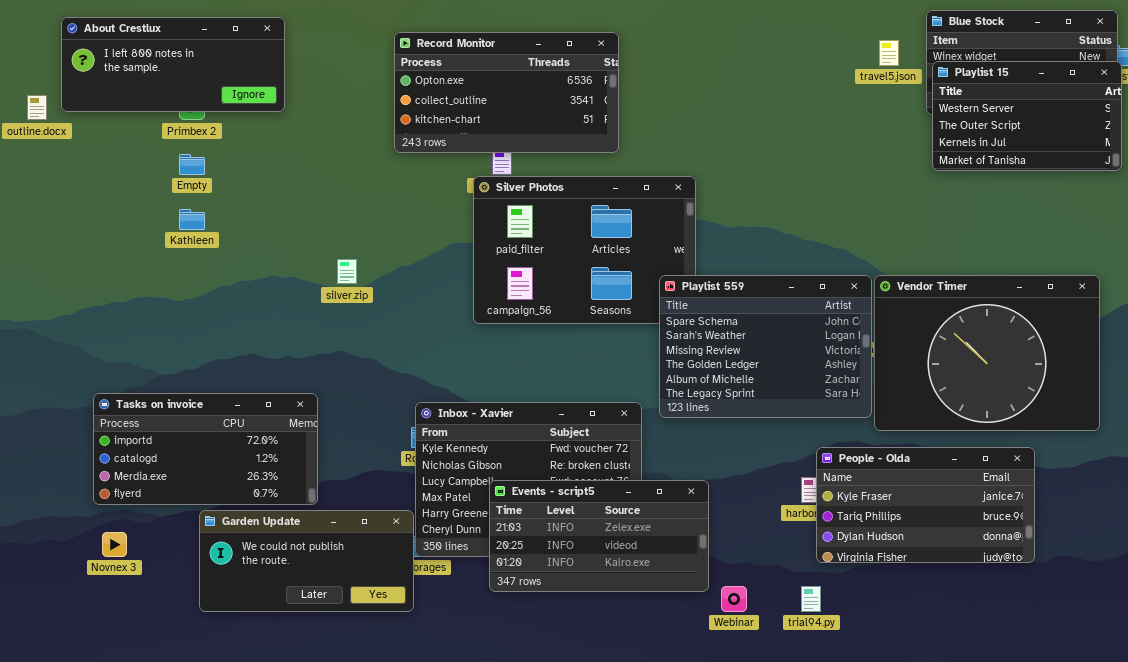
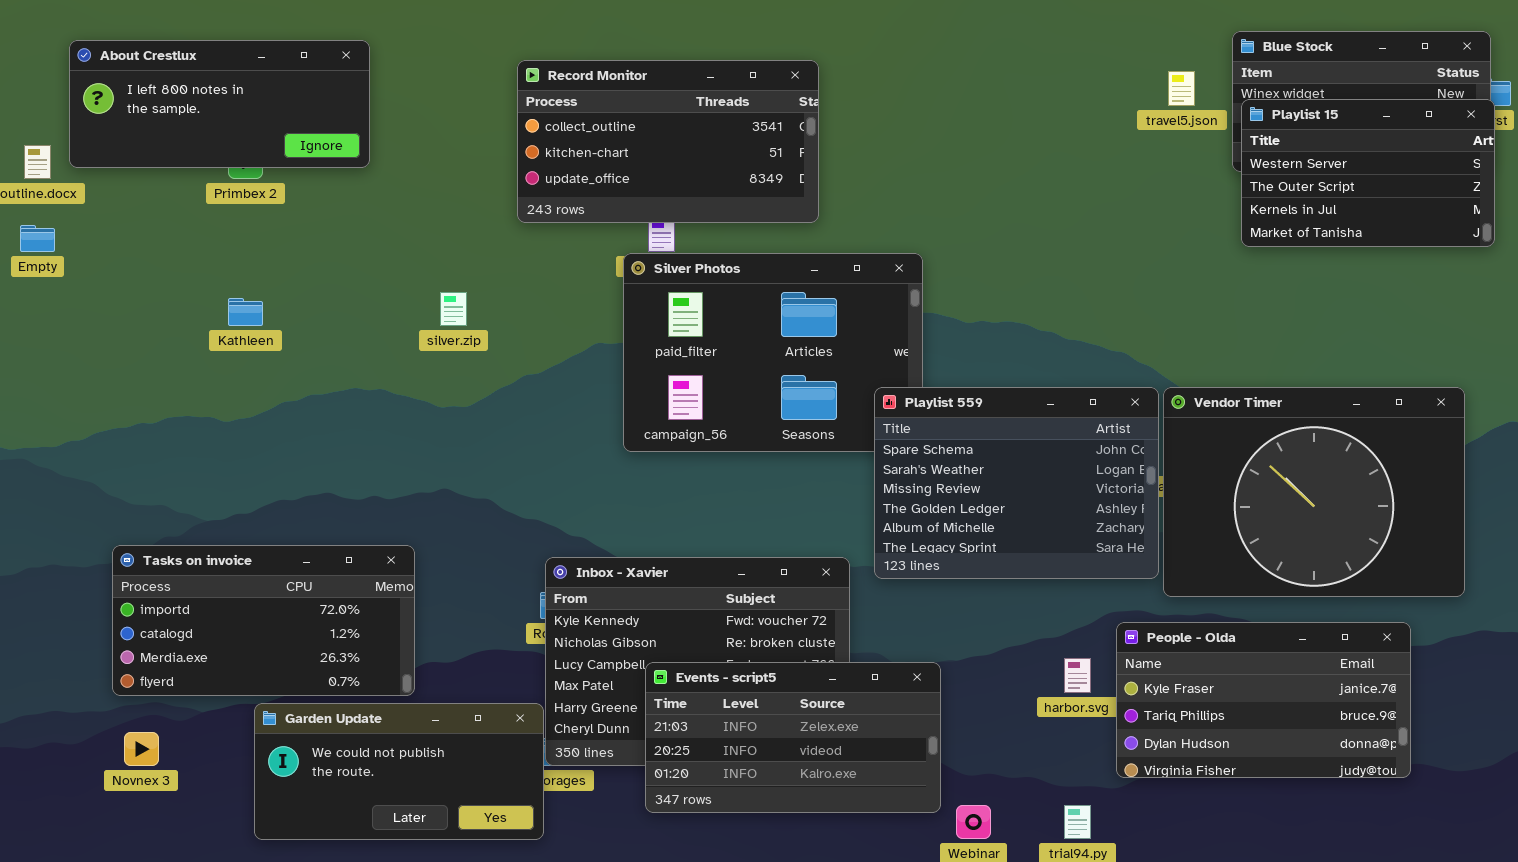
Record Monitor: [394,32,619,153] -> [517,60,819,223], scrolled down 1 row
Empty: [179,154,205,175] -> [20,225,55,252], moved
silver.zip: [337,259,357,284] -> [440,292,467,326], moved
People - Olda: [816,447,1035,563] -> [1116,622,1411,778], moved

